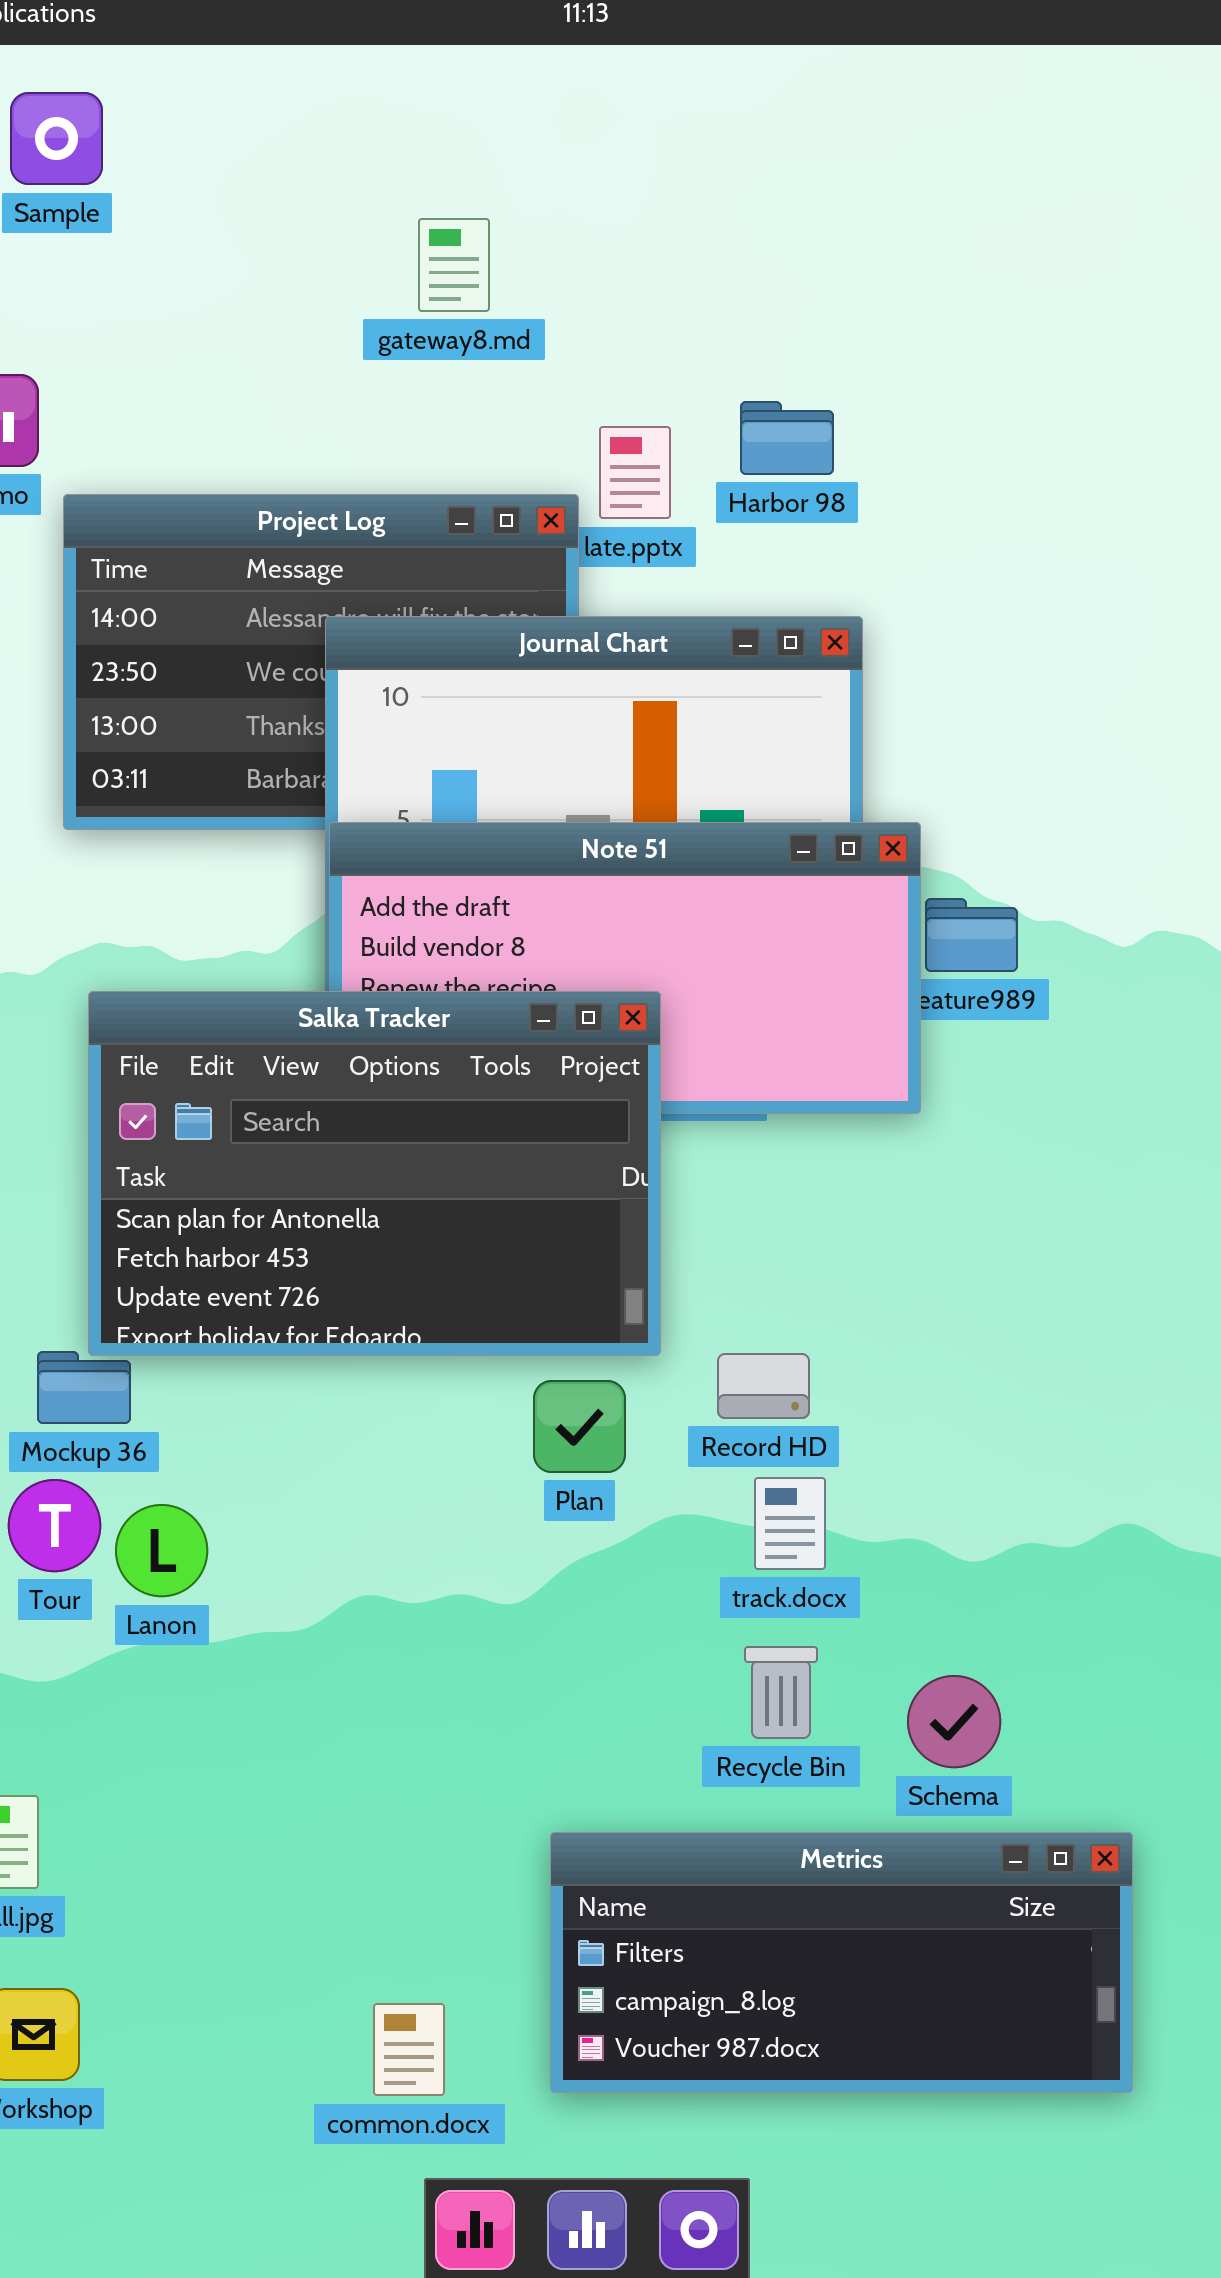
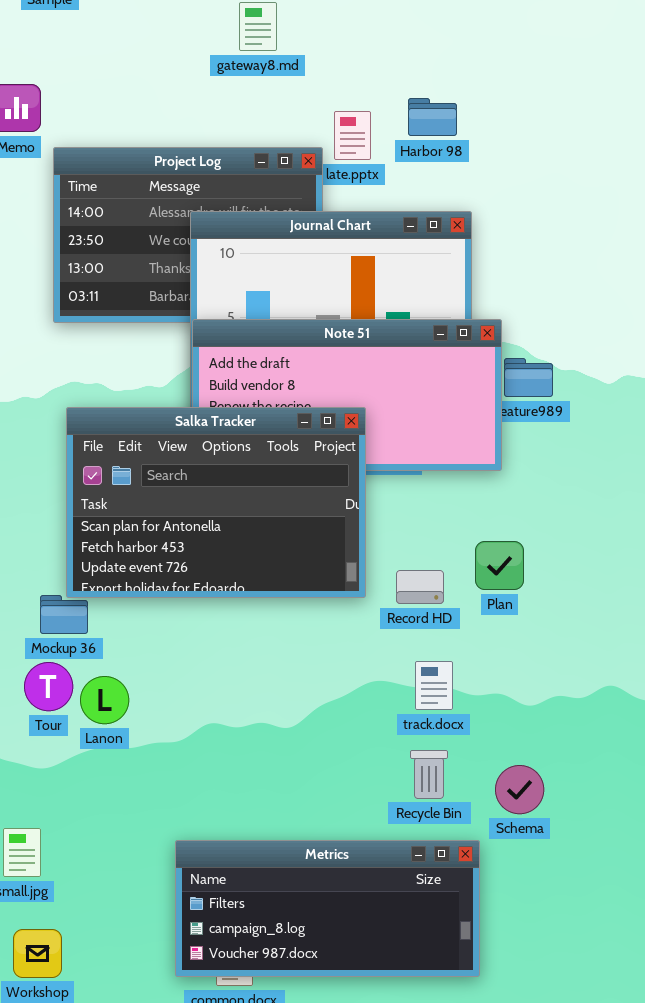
Record HD: [717,1353,810,1419] -> [396,570,444,604], moved
Plan: [533,1380,626,1473] -> [475,541,524,590], moved
Metrics: [550,1832,1133,2093] -> [175,840,480,977], moved

